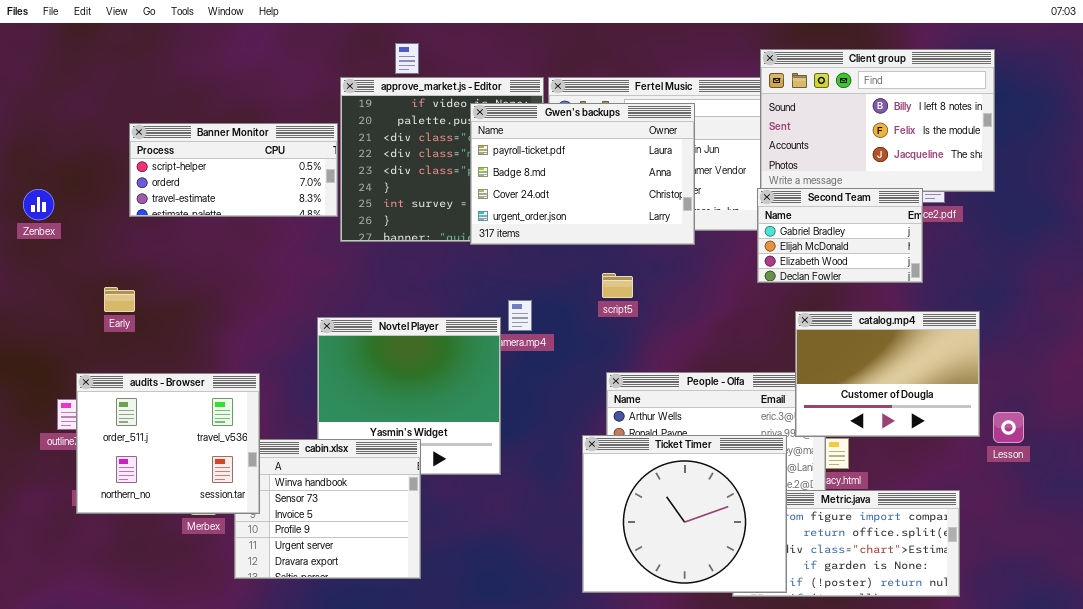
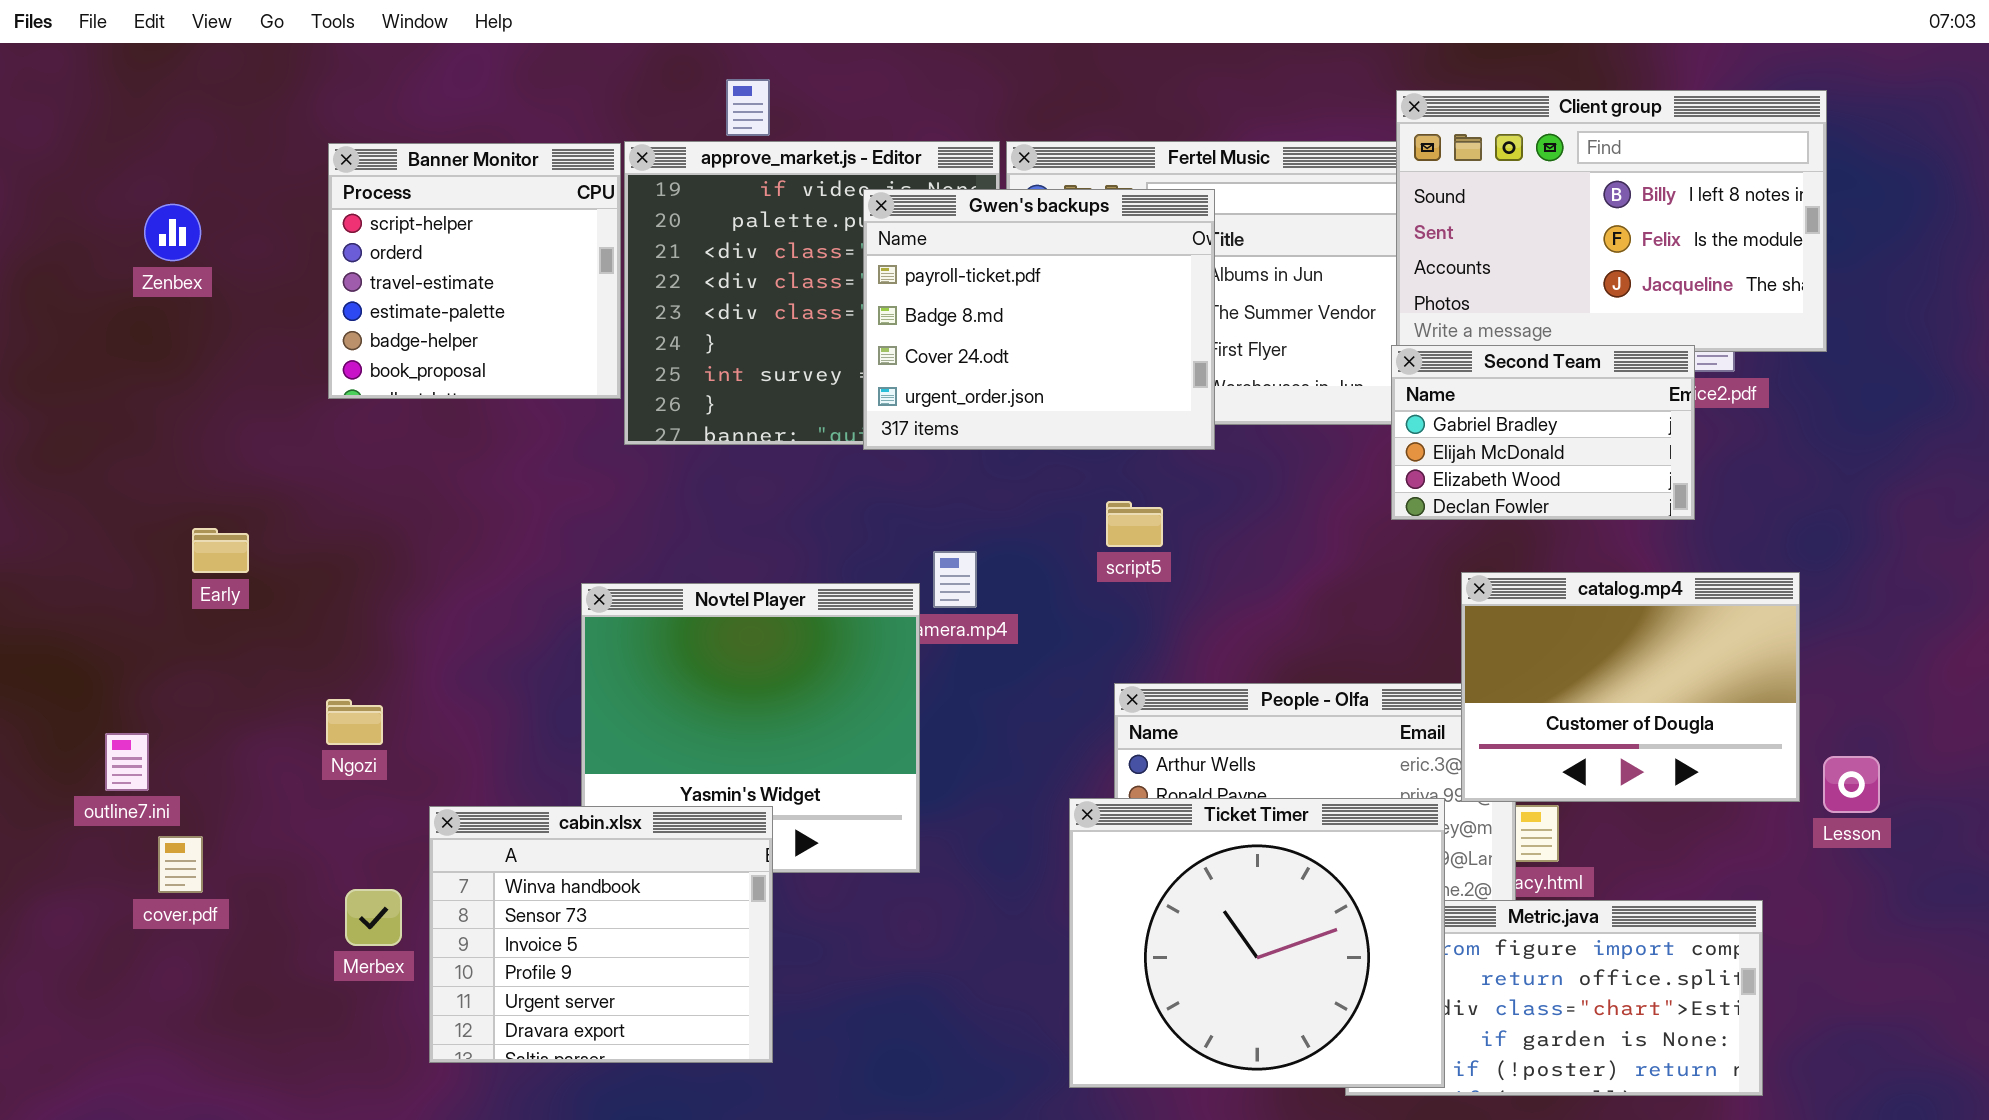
Gwen's backups: [470,103,695,245] -> [863,189,1215,450], resized
Banner Monitor: [129,123,338,217] -> [328,143,621,399], resized
Zenbex: [23,189,54,220] -> [144,204,201,261], moved
audits - Browser: [76,373,260,514] -> none, closed

